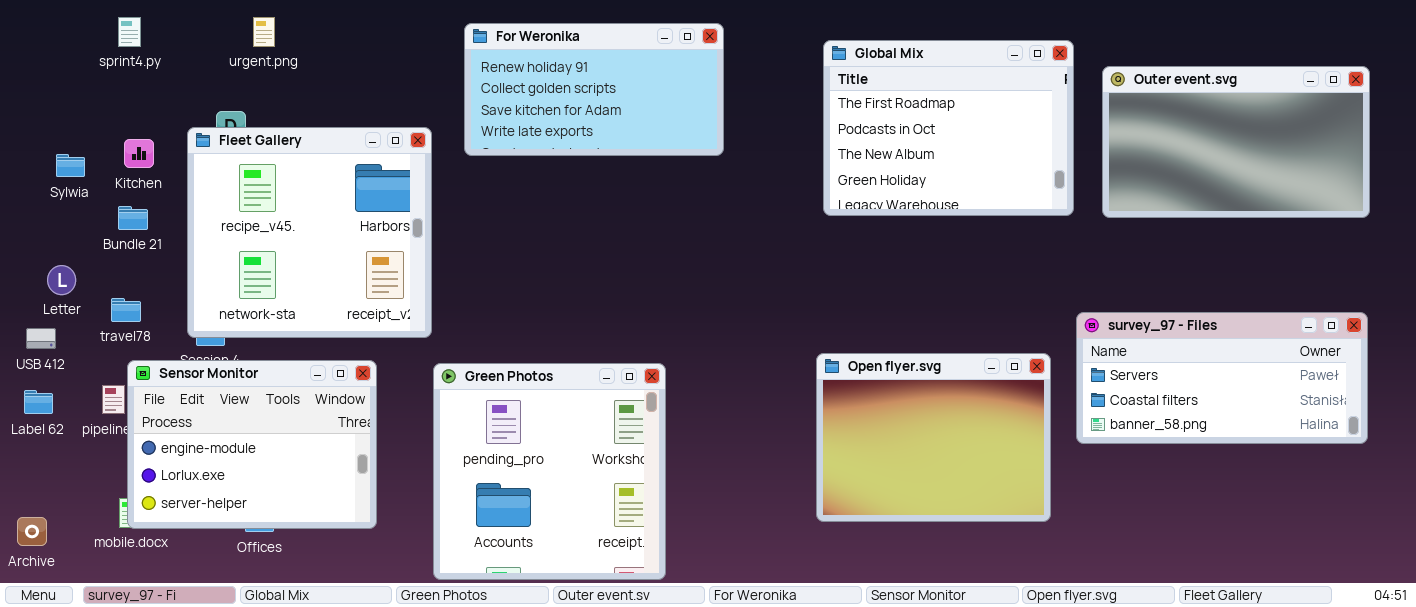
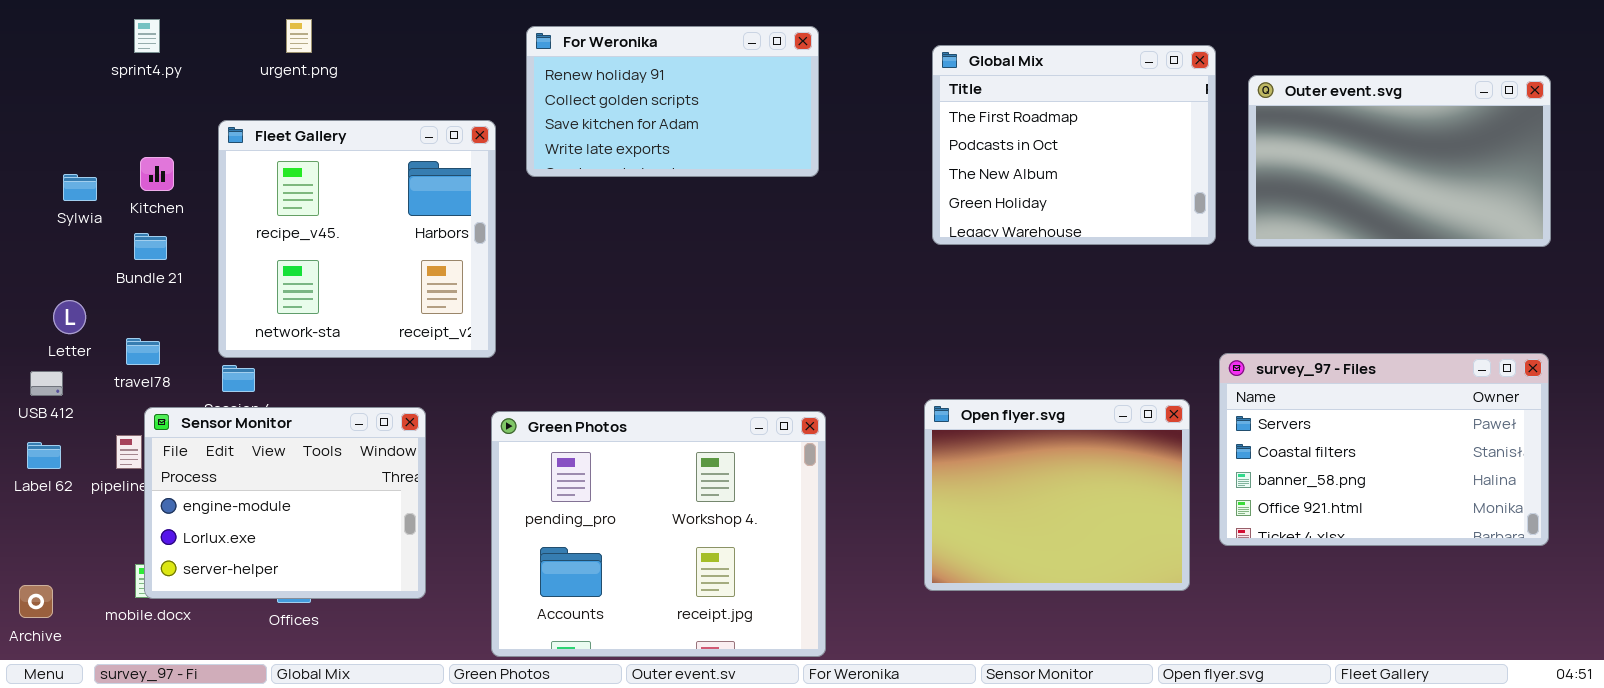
Fleet Gallery: [187,127,432,338] -> [218,120,496,358], moved
survey_97 - Files: [1076,312,1368,444] -> [1219,353,1549,546], resized
Green Photos: [433,363,666,580] -> [491,411,826,657], resized

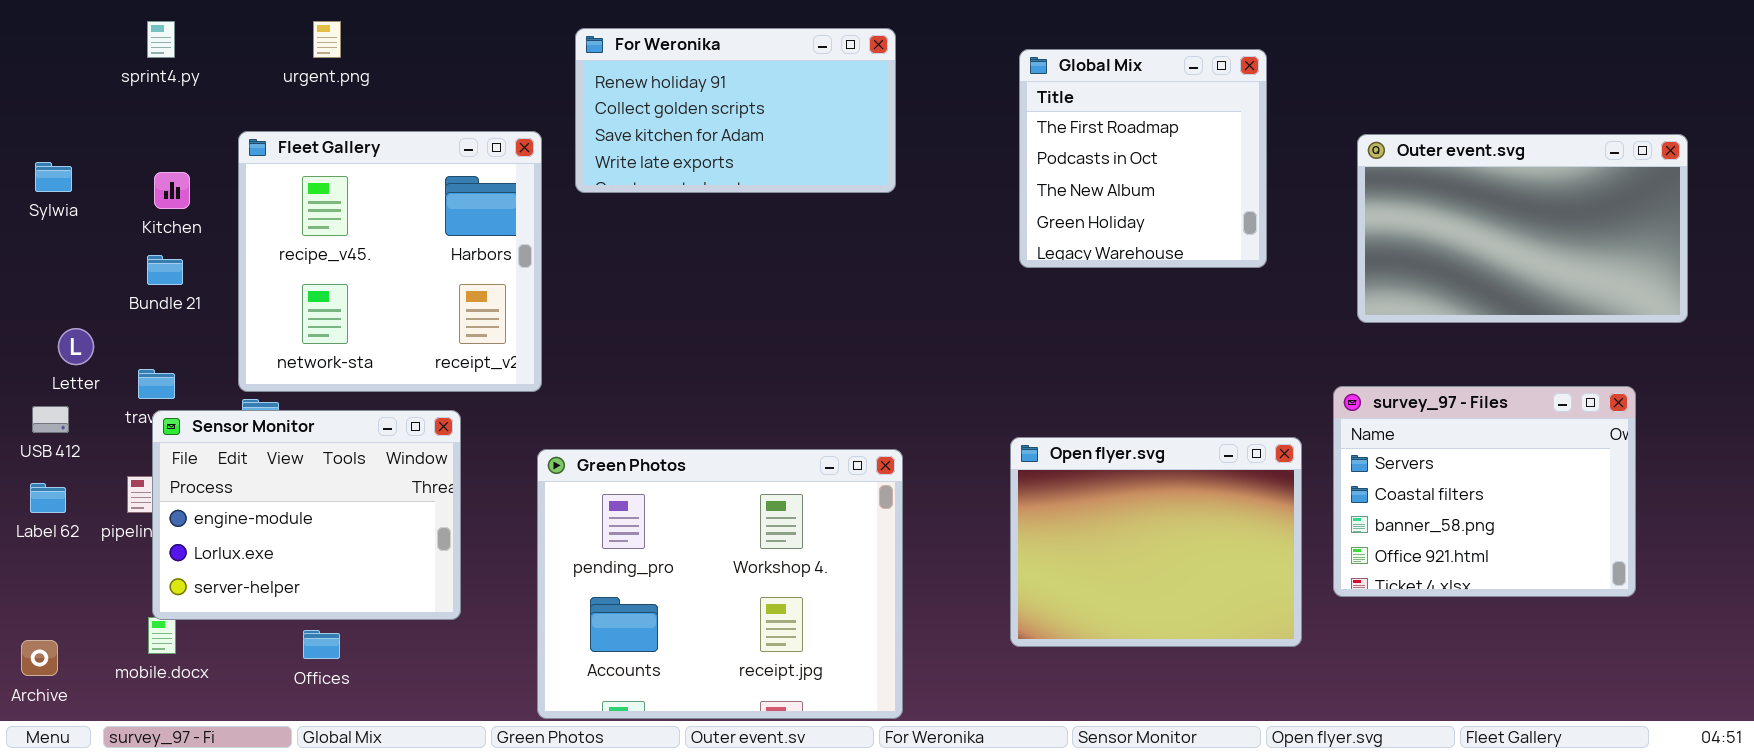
Global Mix: [932,45,1216,245] -> [1019,49,1267,268], resized
Outer event.svg: [1248,75,1551,247] -> [1357,134,1688,323], moved
Sylwia: [63,174,97,201] -> [35,162,72,192], moved
survey_97 - Files: [1219,353,1549,546] -> [1333,386,1636,597], resized
Sensor Monitor: [144,407,426,599] -> [152,410,461,620], moved

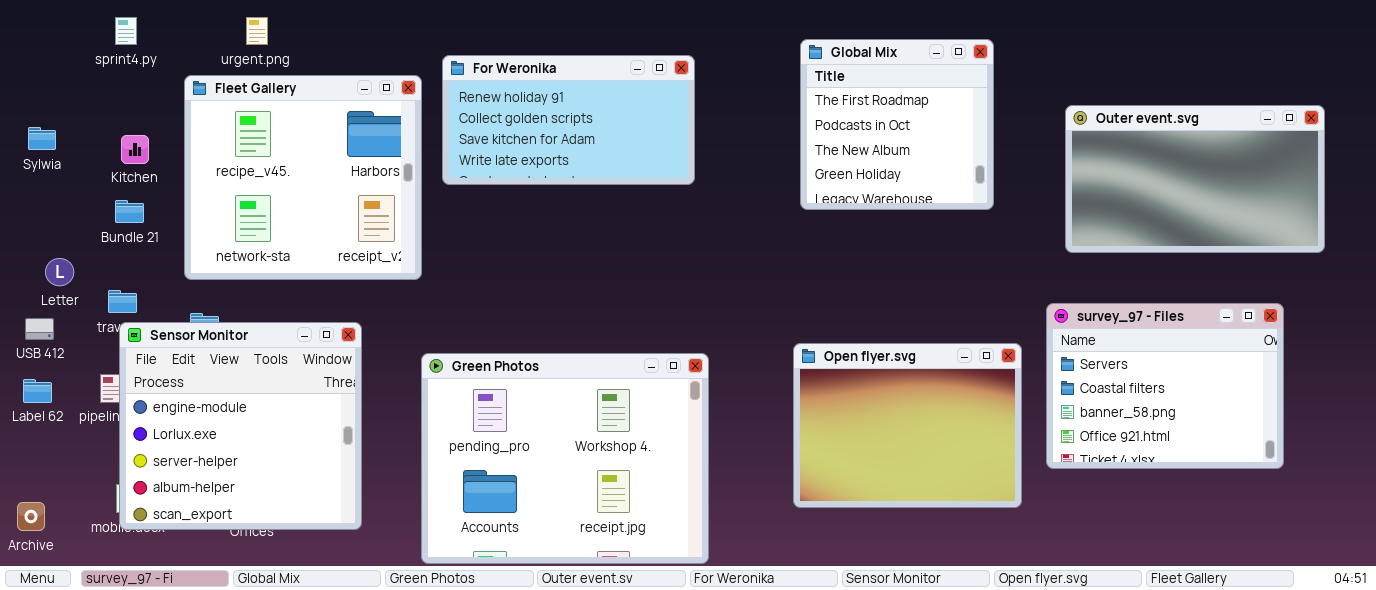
For Weronika: [575,28,896,193] -> [442,55,695,185], moved
Fleet Gallery: [238,131,542,392] -> [184,75,422,280], moved
Sensor Monitor: [152,410,461,620] -> [119,322,362,530], resized

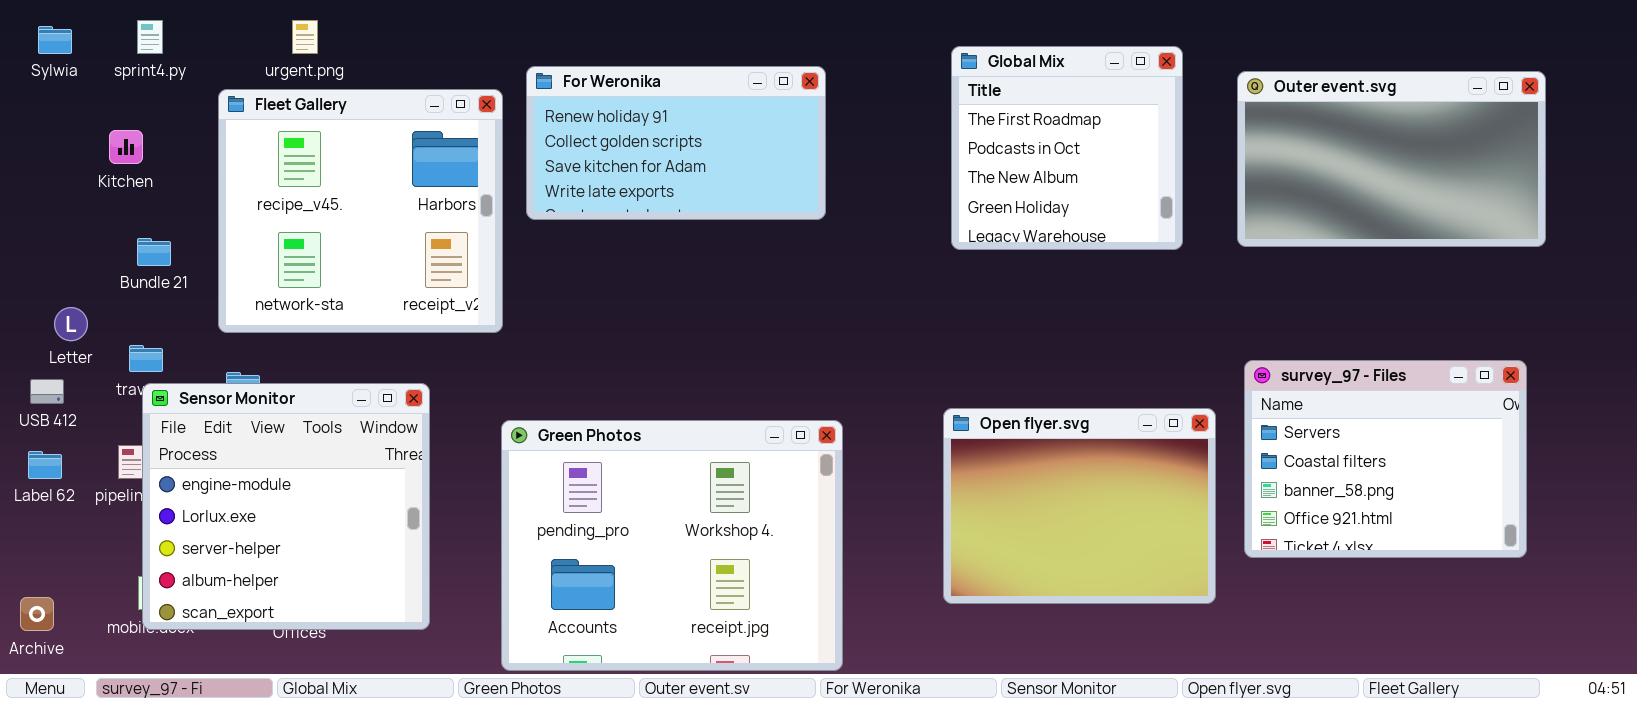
Outer event.svg: [1065,105,1325,253] -> [1237,71,1546,247], moved
Sylwia: [28,127,56,150] -> [38,26,72,54], moved
Kitchen: [121,135,149,164] -> [109,130,143,164], moved

